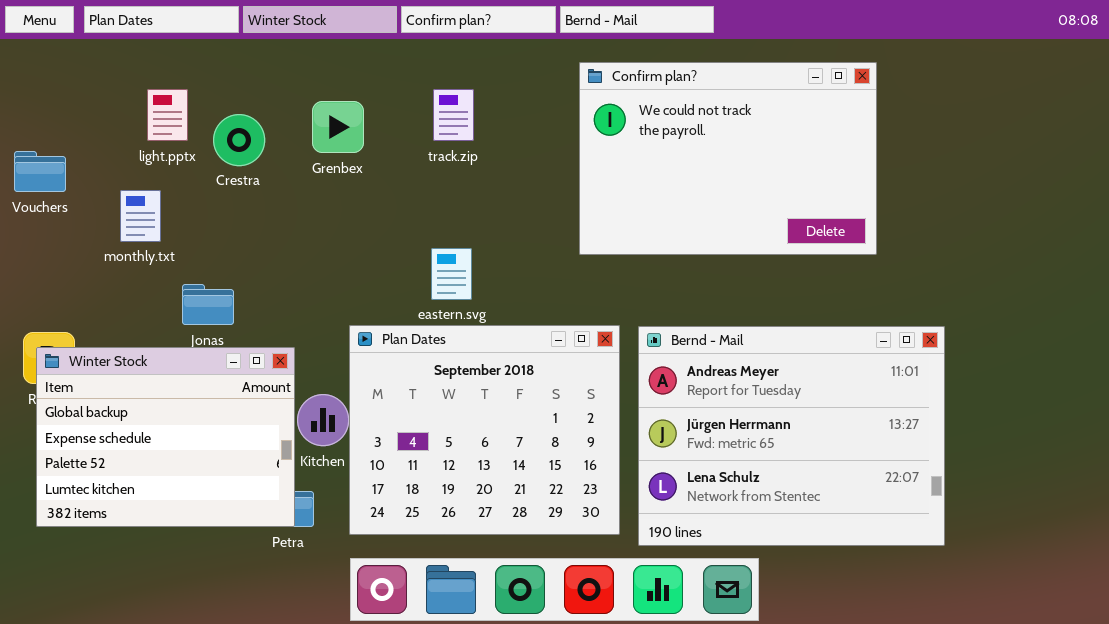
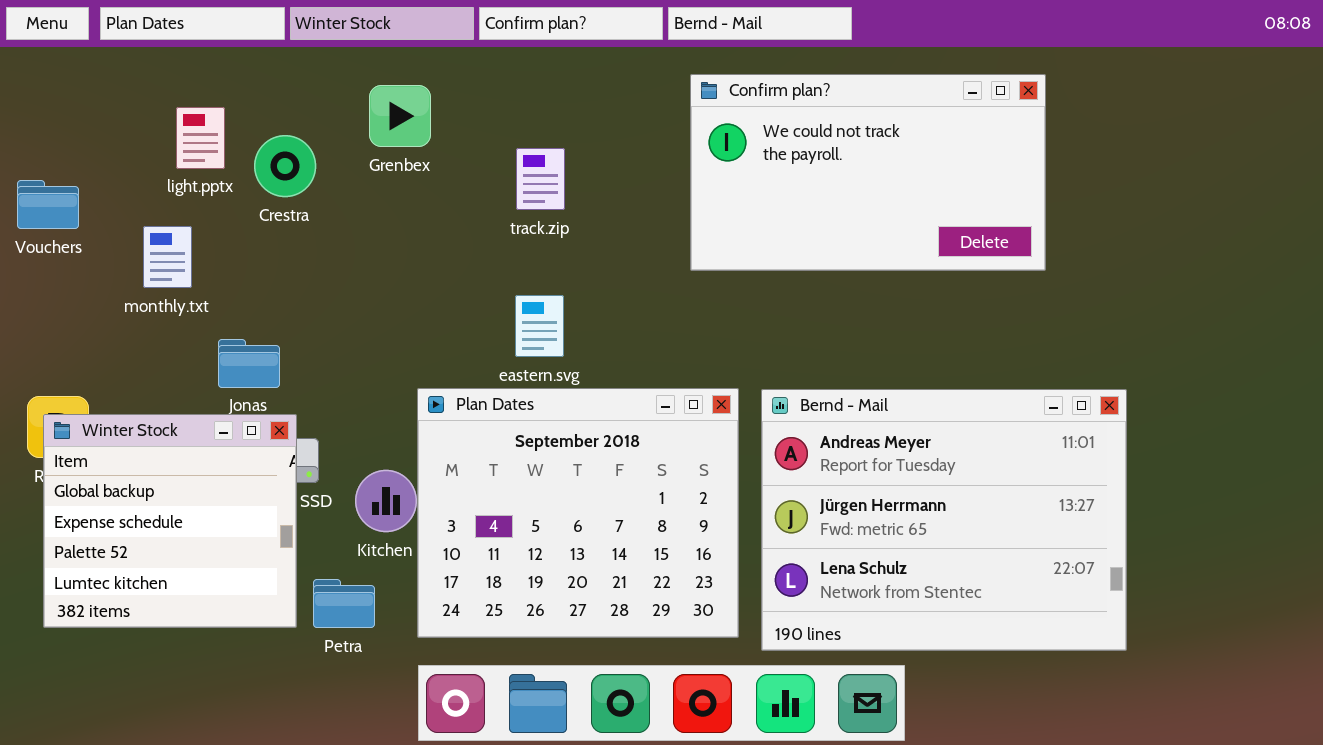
Confirm plan?: [579,62,877,255] -> [690,74,1046,271], resized
track.zip: [433,89,474,141] -> [516,148,565,210], moved
Grenbex: [312,101,364,153] -> [369,85,431,147], moved
Winter Stock: [36,347,295,527] -> [43,414,297,628], resized

